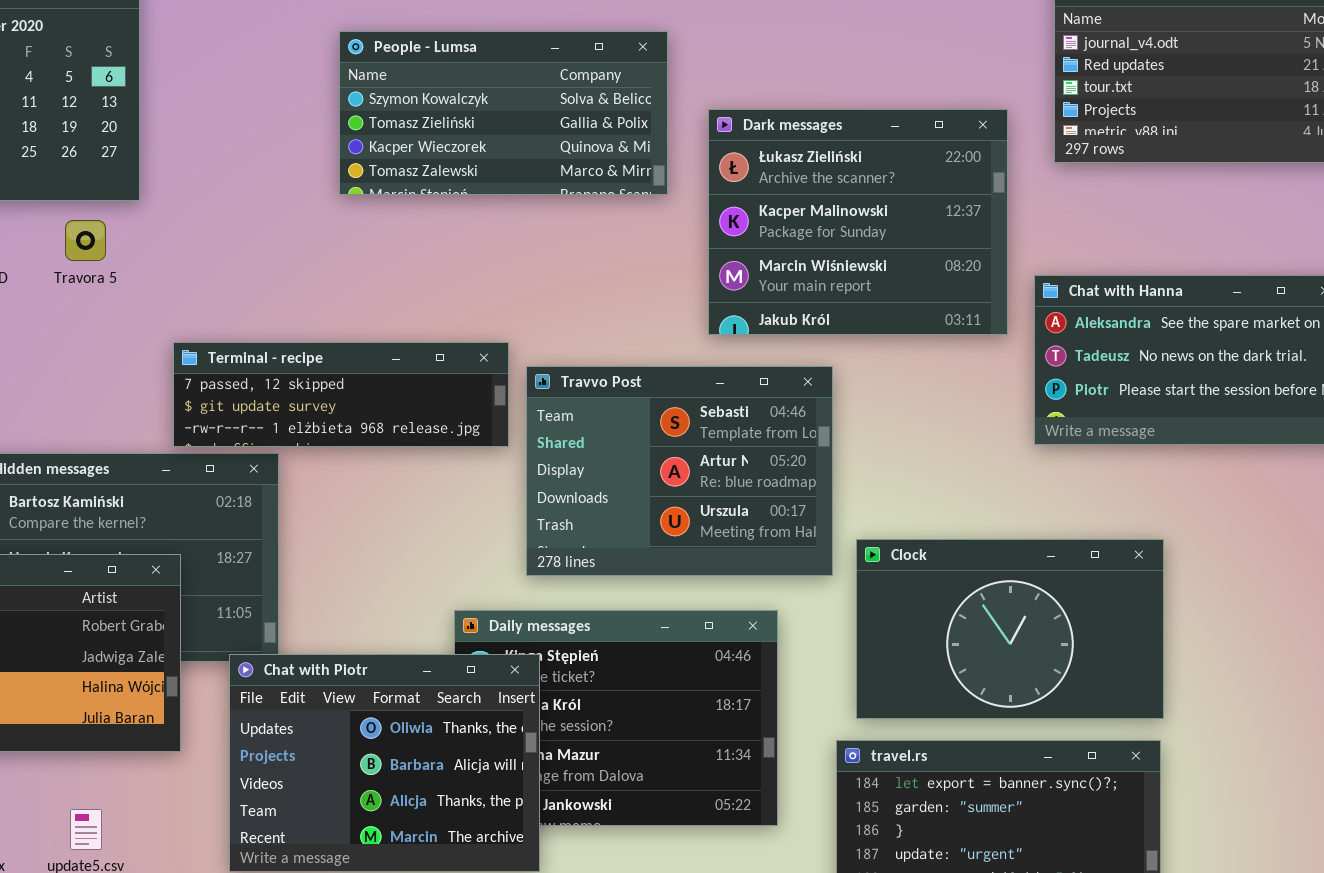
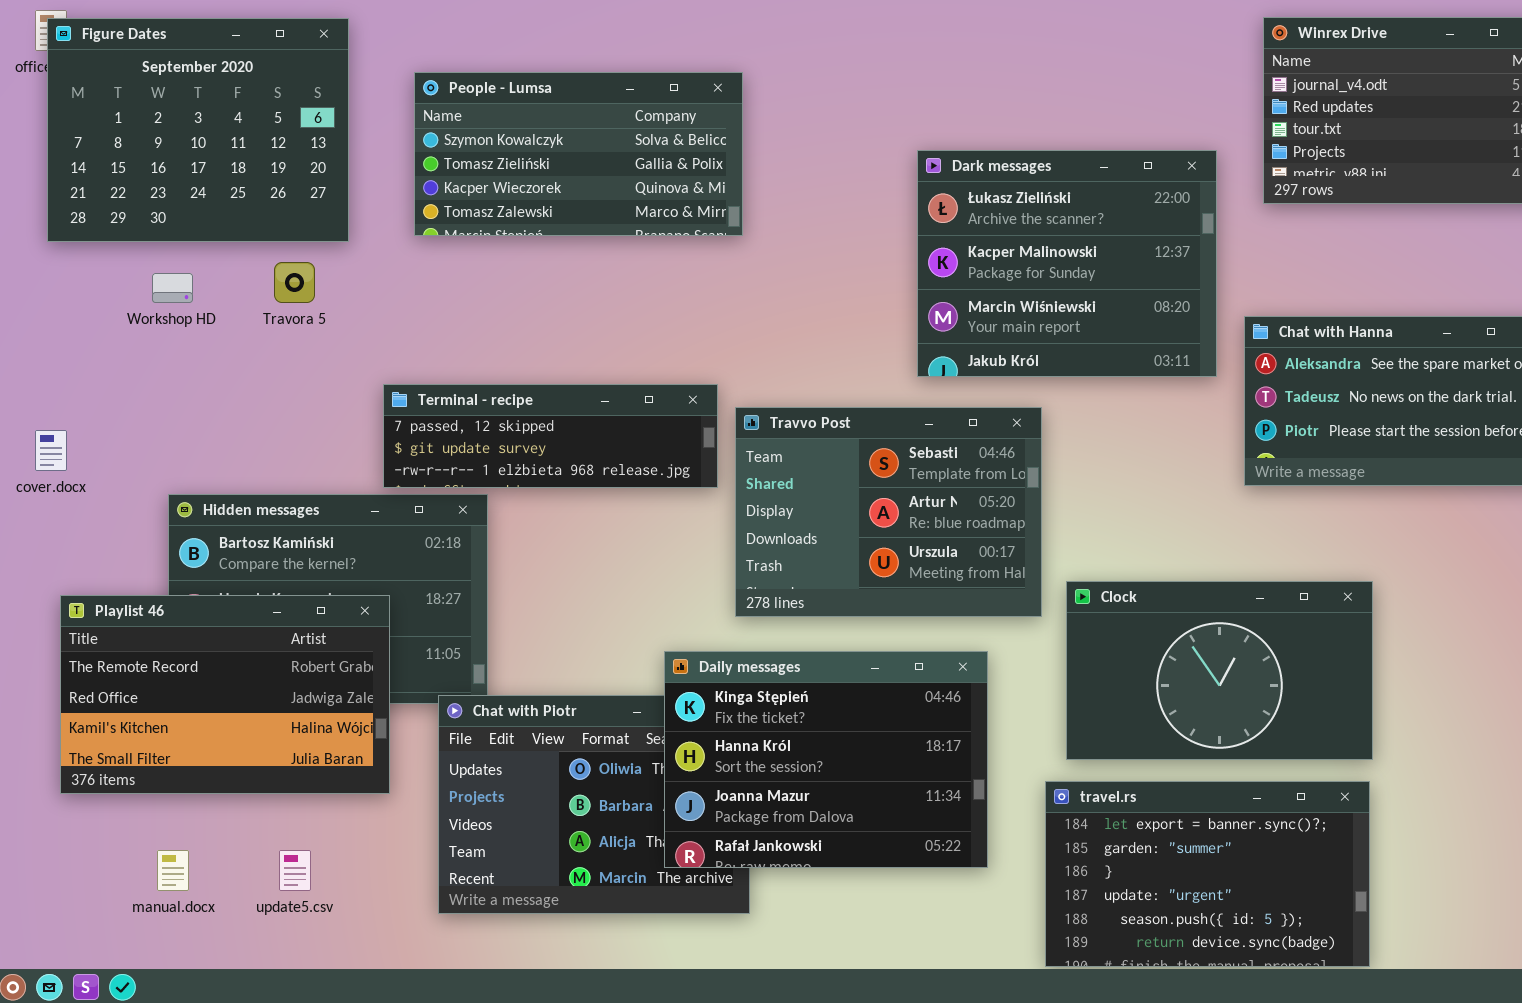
People - Lumsa: [339,31,668,195] -> [414,72,743,236], moved
Daily messages: [454,610,778,826] -> [664,651,988,868], raised

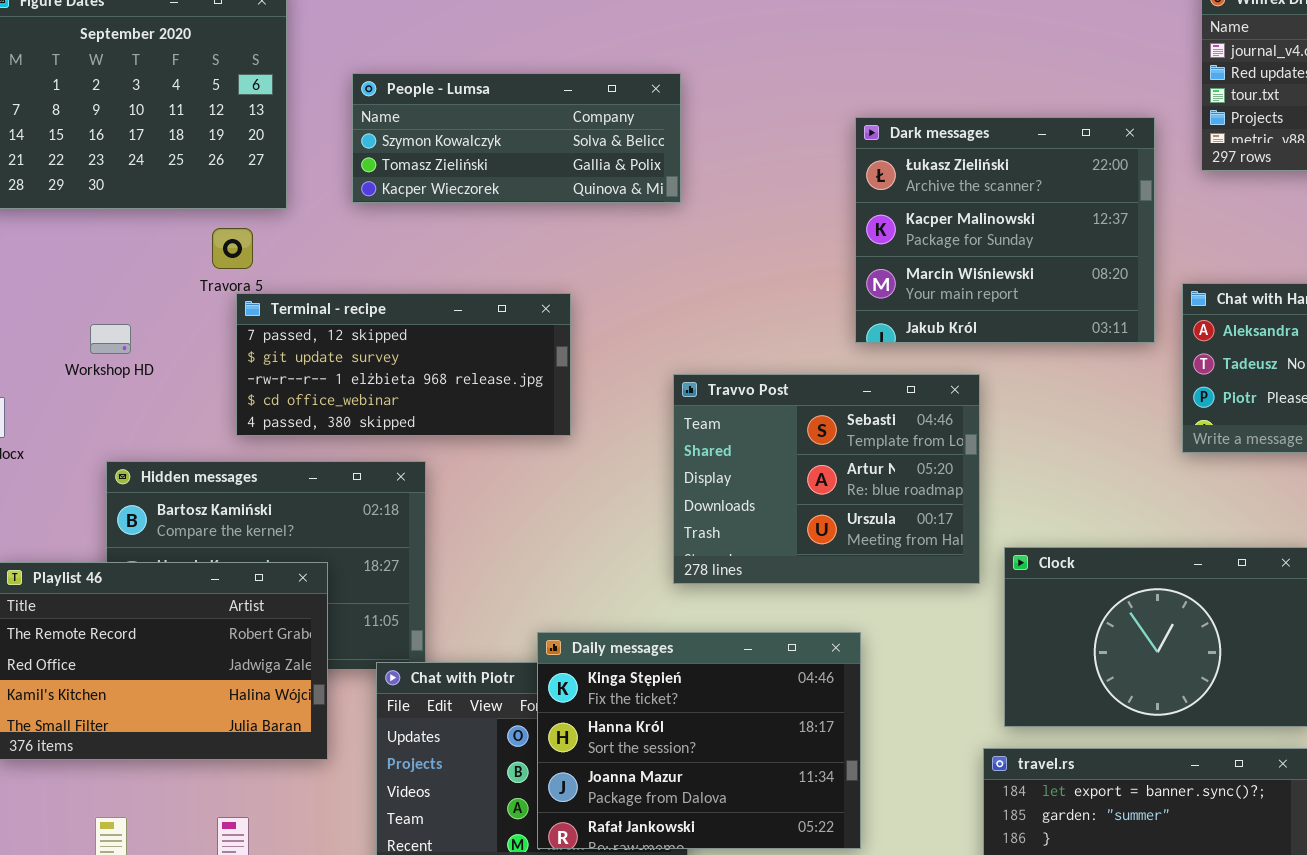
People - Lumsa: [414,72,743,236] -> [352,73,681,203], resized
Workshop HD: [152,273,193,303] -> [90,324,131,354], moved
Terminal - recipe: [383,384,718,488] -> [236,293,571,436], moved, resized
Daily messages: [664,651,988,868] -> [537,632,861,849], moved

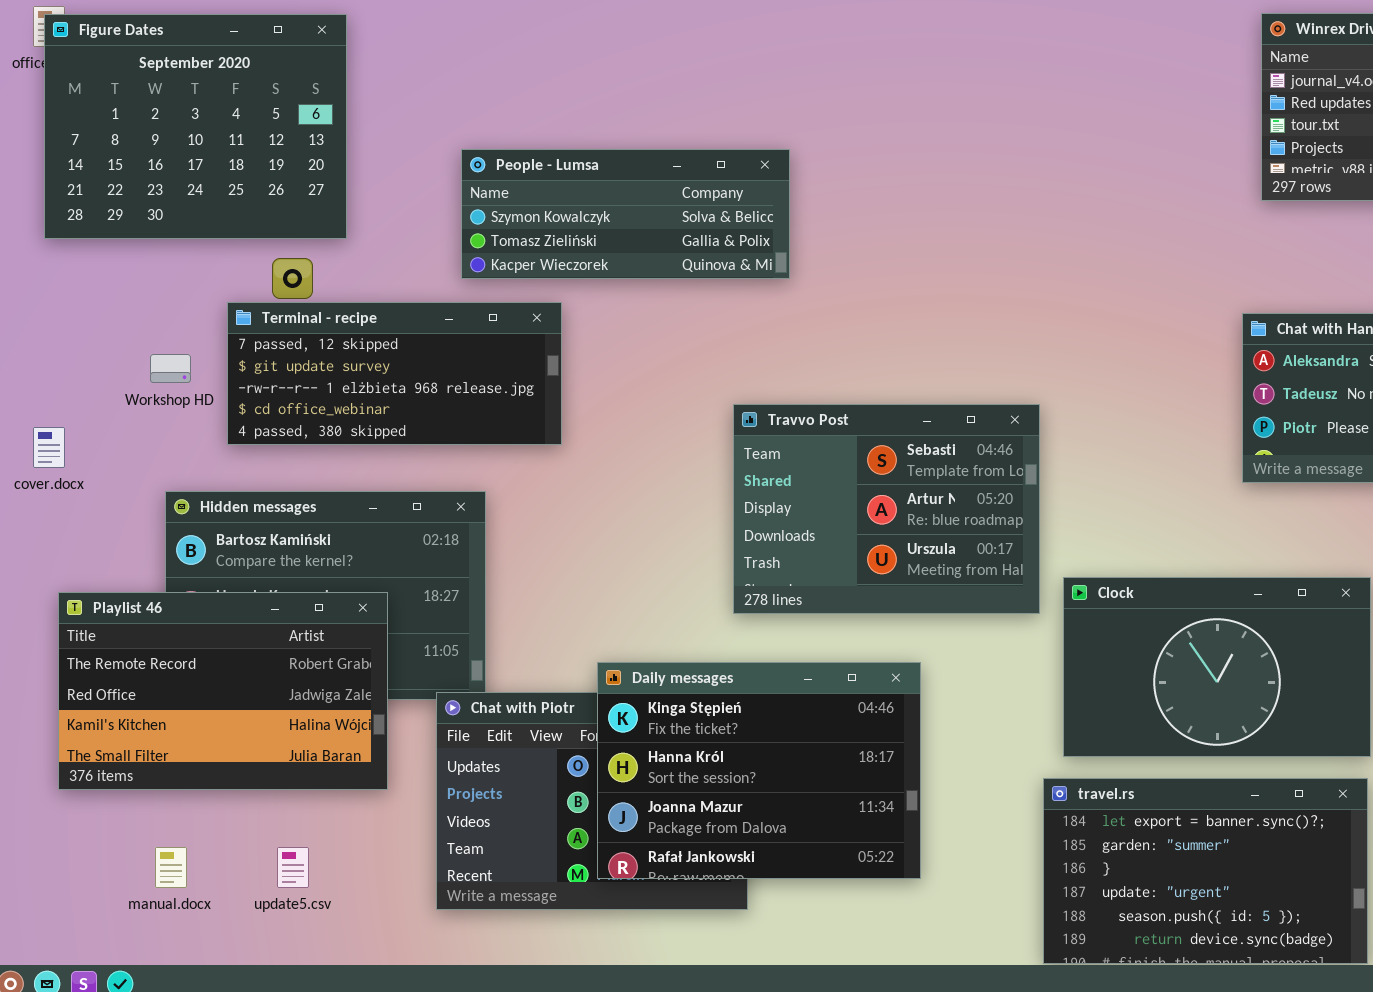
People - Lumsa: [352,73,681,203] -> [461,149,790,279], moved
Dark messages: [855,117,1155,343] -> none, closed
Terminal - recipe: [236,293,571,436] -> [227,302,562,445], moved

